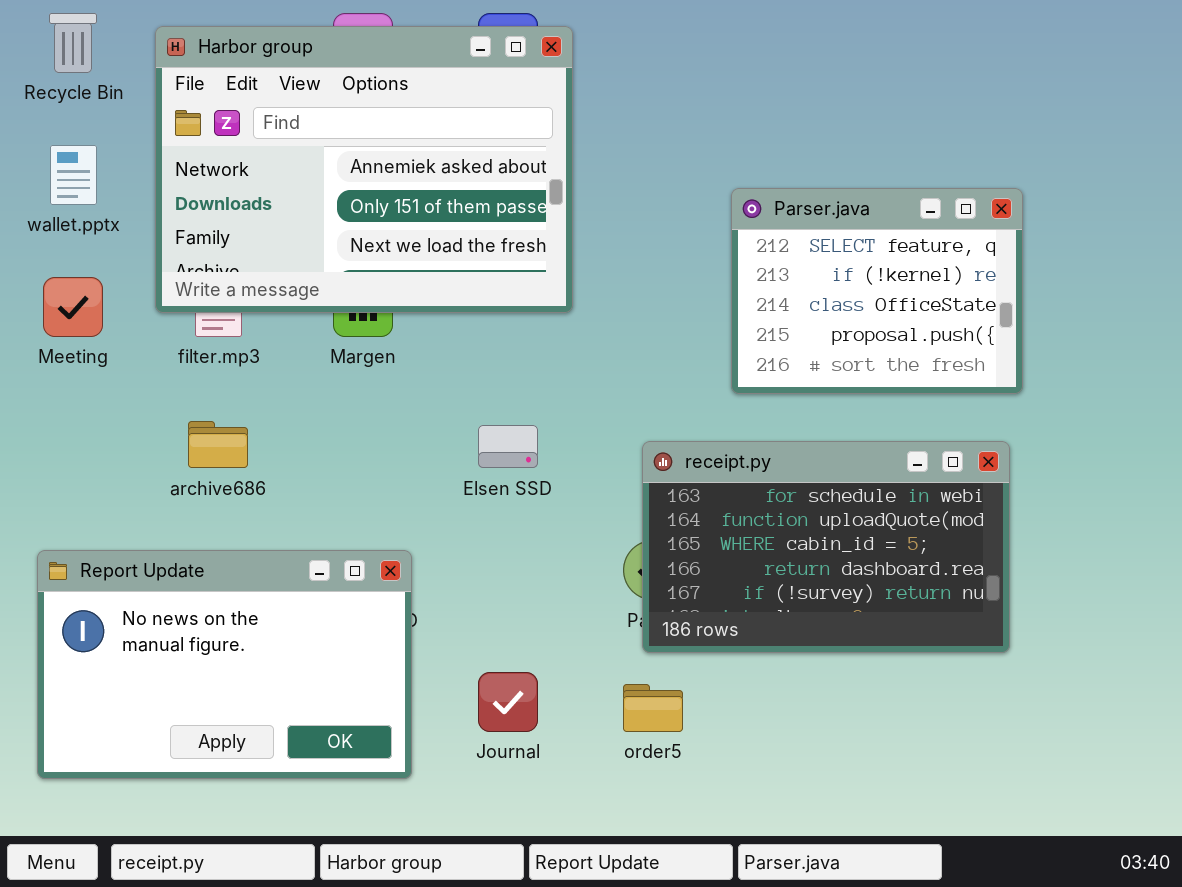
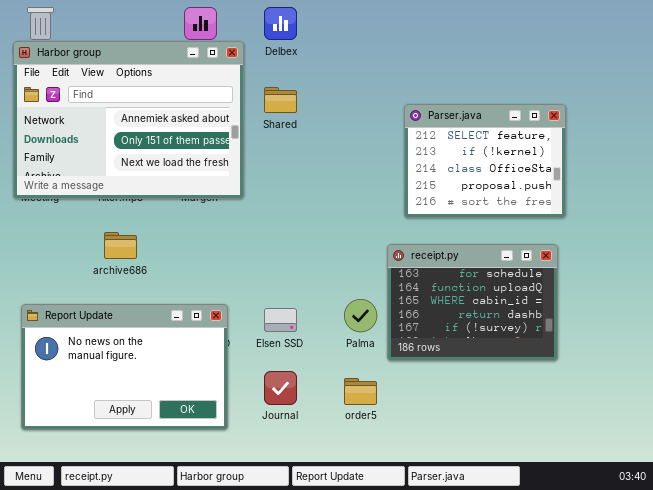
Harbor group: [155,26,573,313] -> [13,41,244,199], moved
Elsen SSD: [478,425,538,468] -> [264,308,297,332], moved
receipt.py: [642,441,1010,653] -> [387,244,558,361], resized

